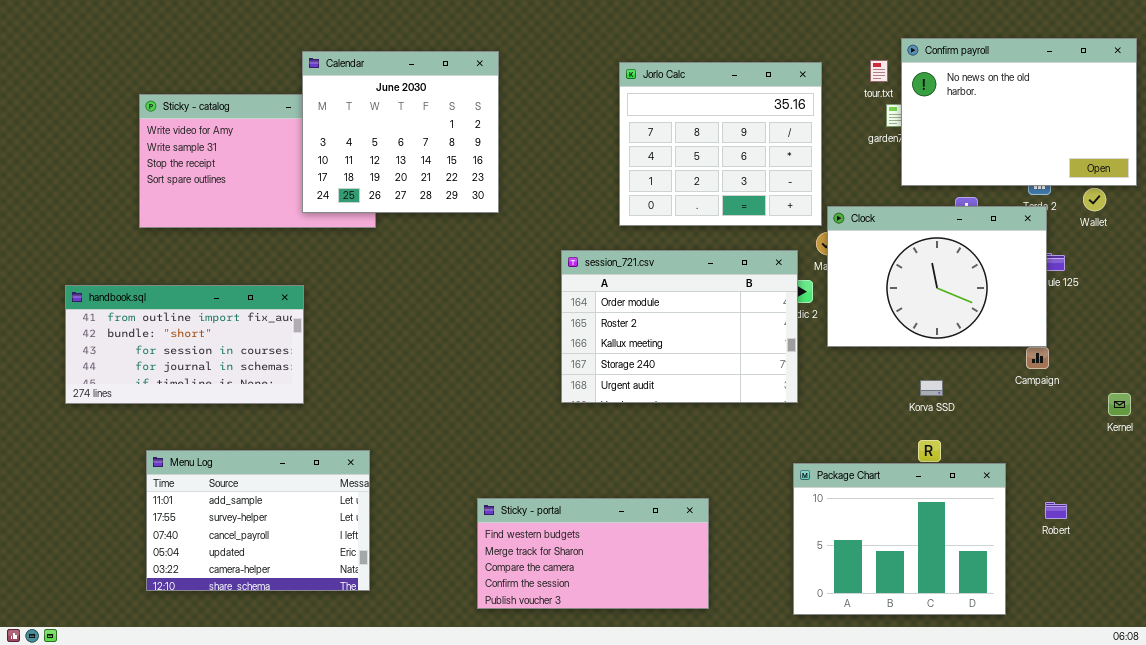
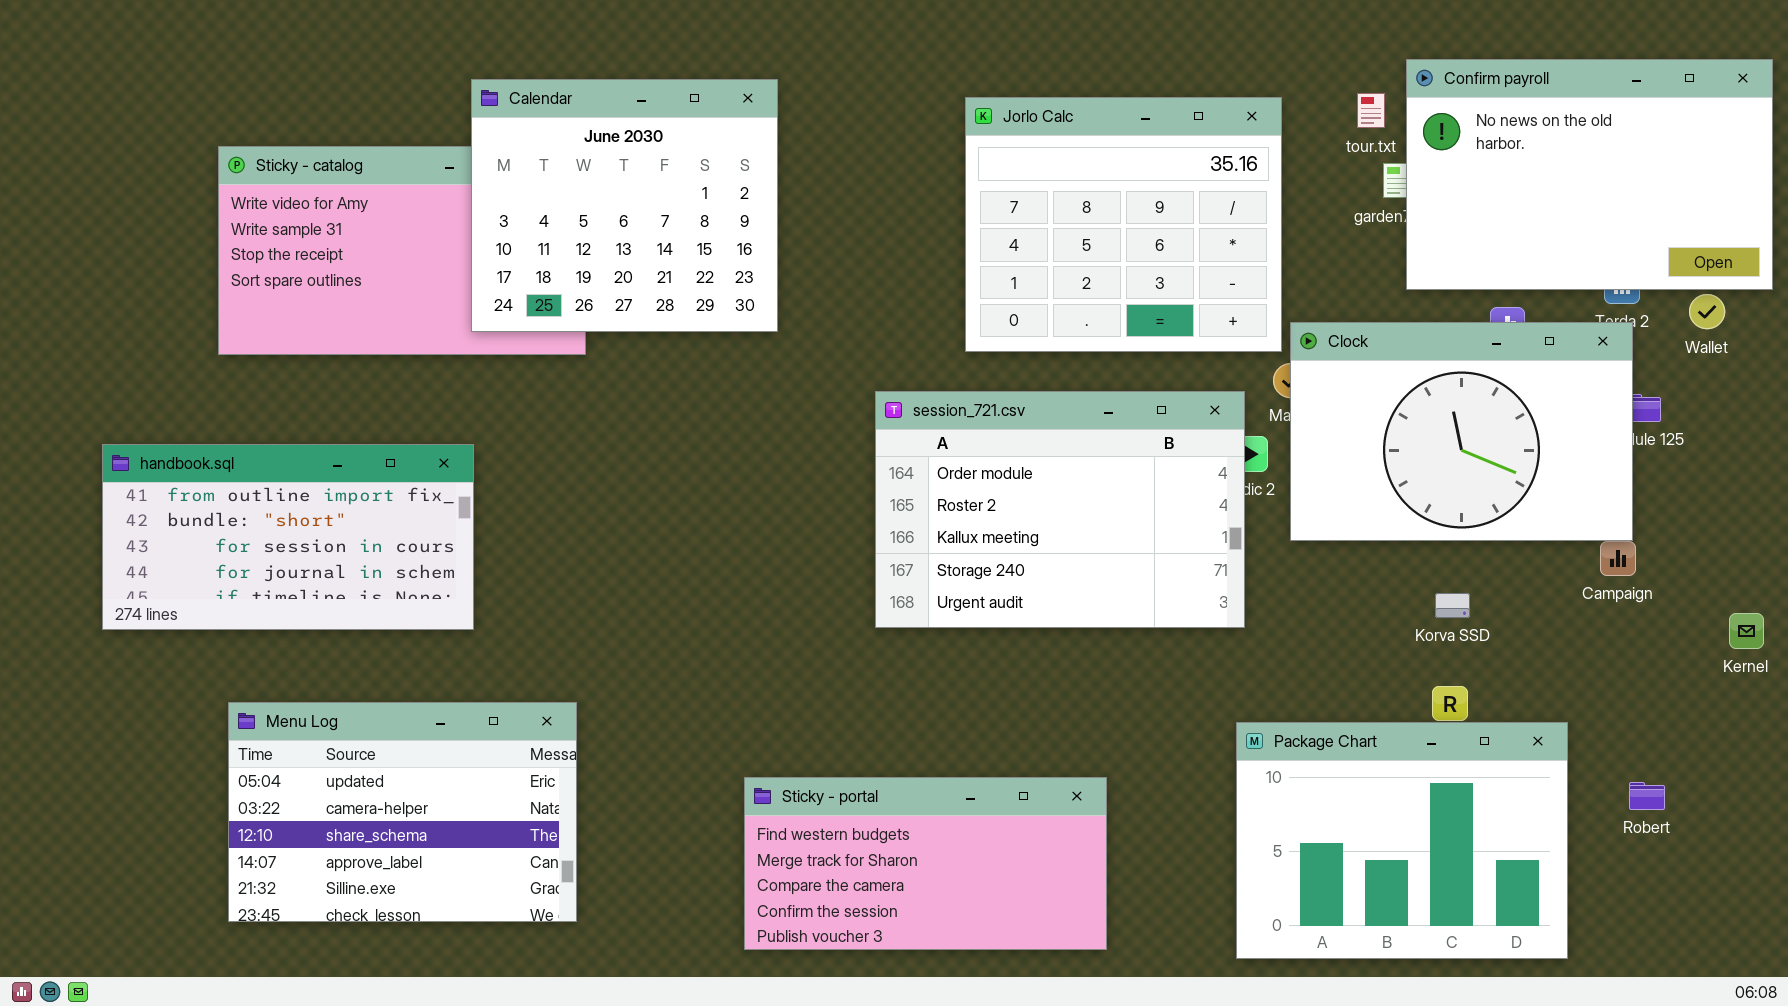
Menu Log: [146,450,370,591] -> [228,702,577,922], scrolled down 3 rows

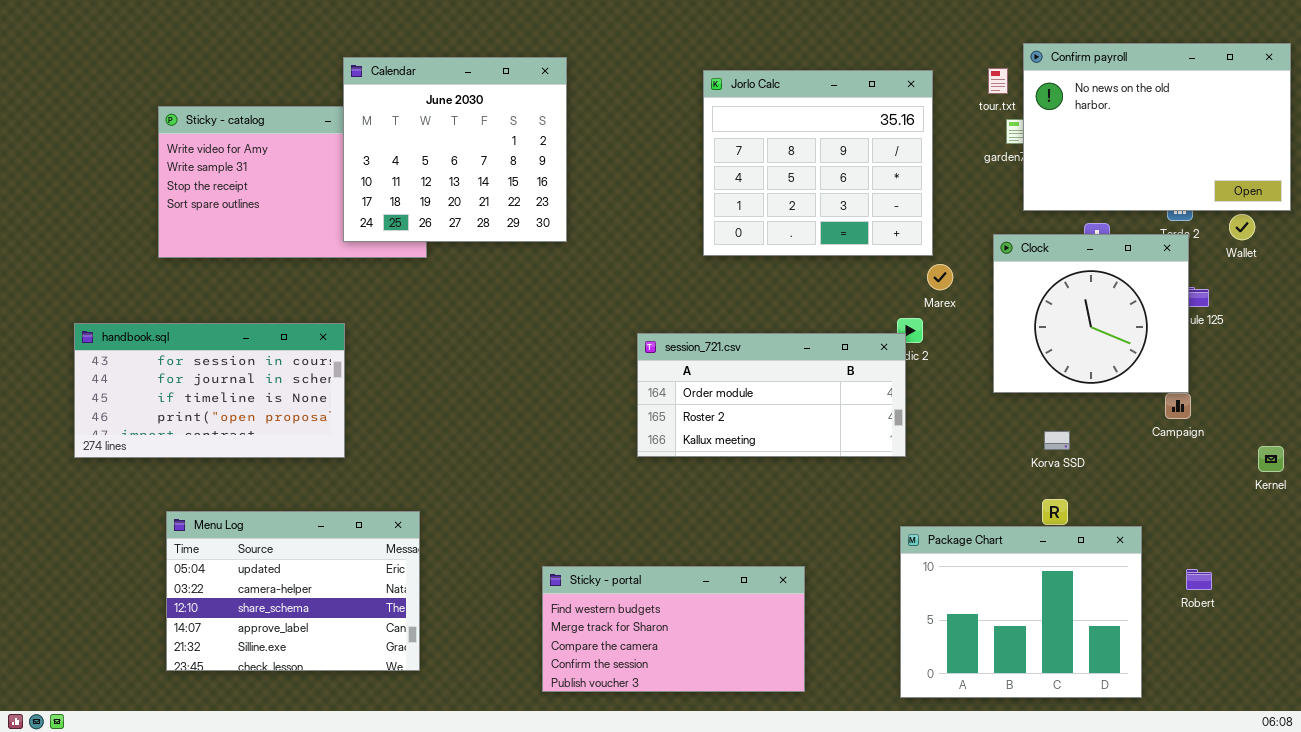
Clock: [1290,322,1633,541] -> [993,234,1189,393], resized
session_721.csv: [875,391,1245,628] -> [637,333,906,457], resized
handbook.sql: [102,444,474,630] -> [74,323,345,458], scrolled down 2 rows

